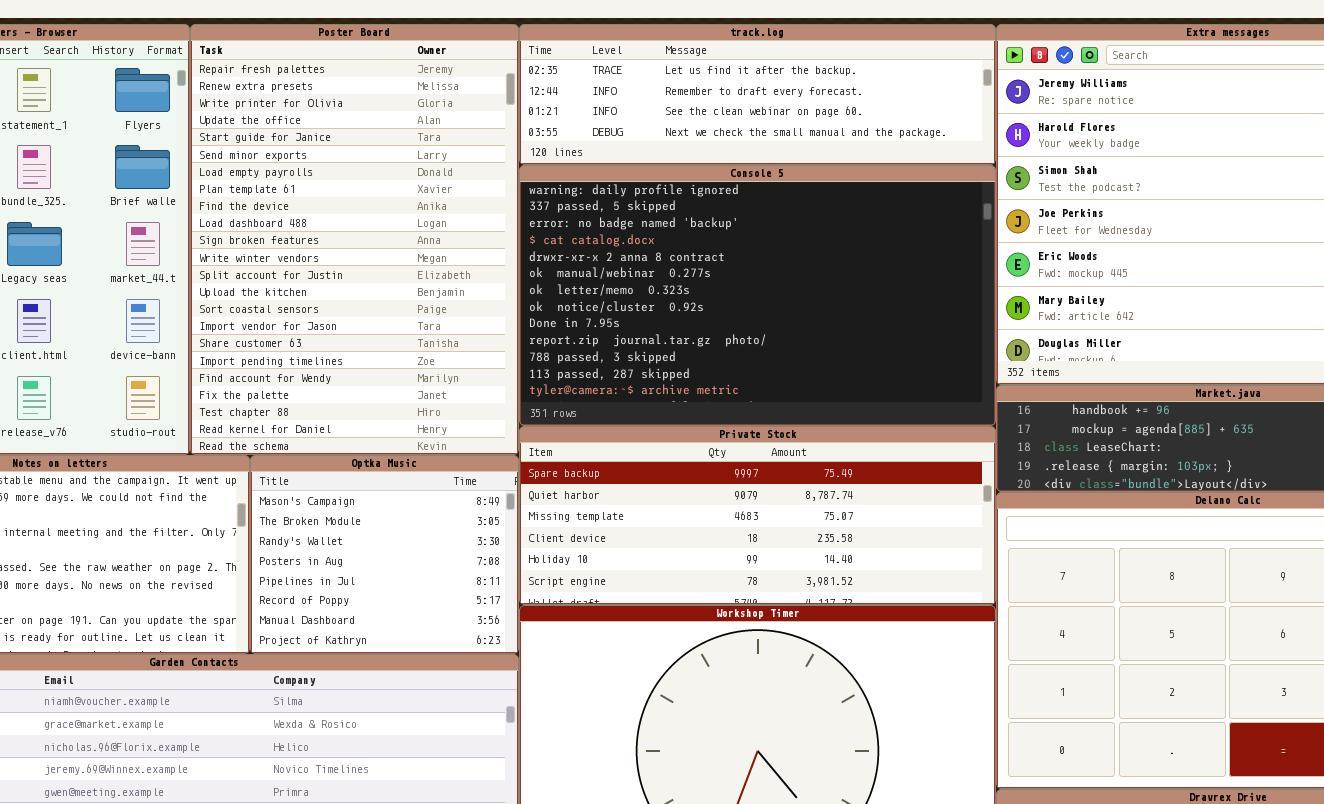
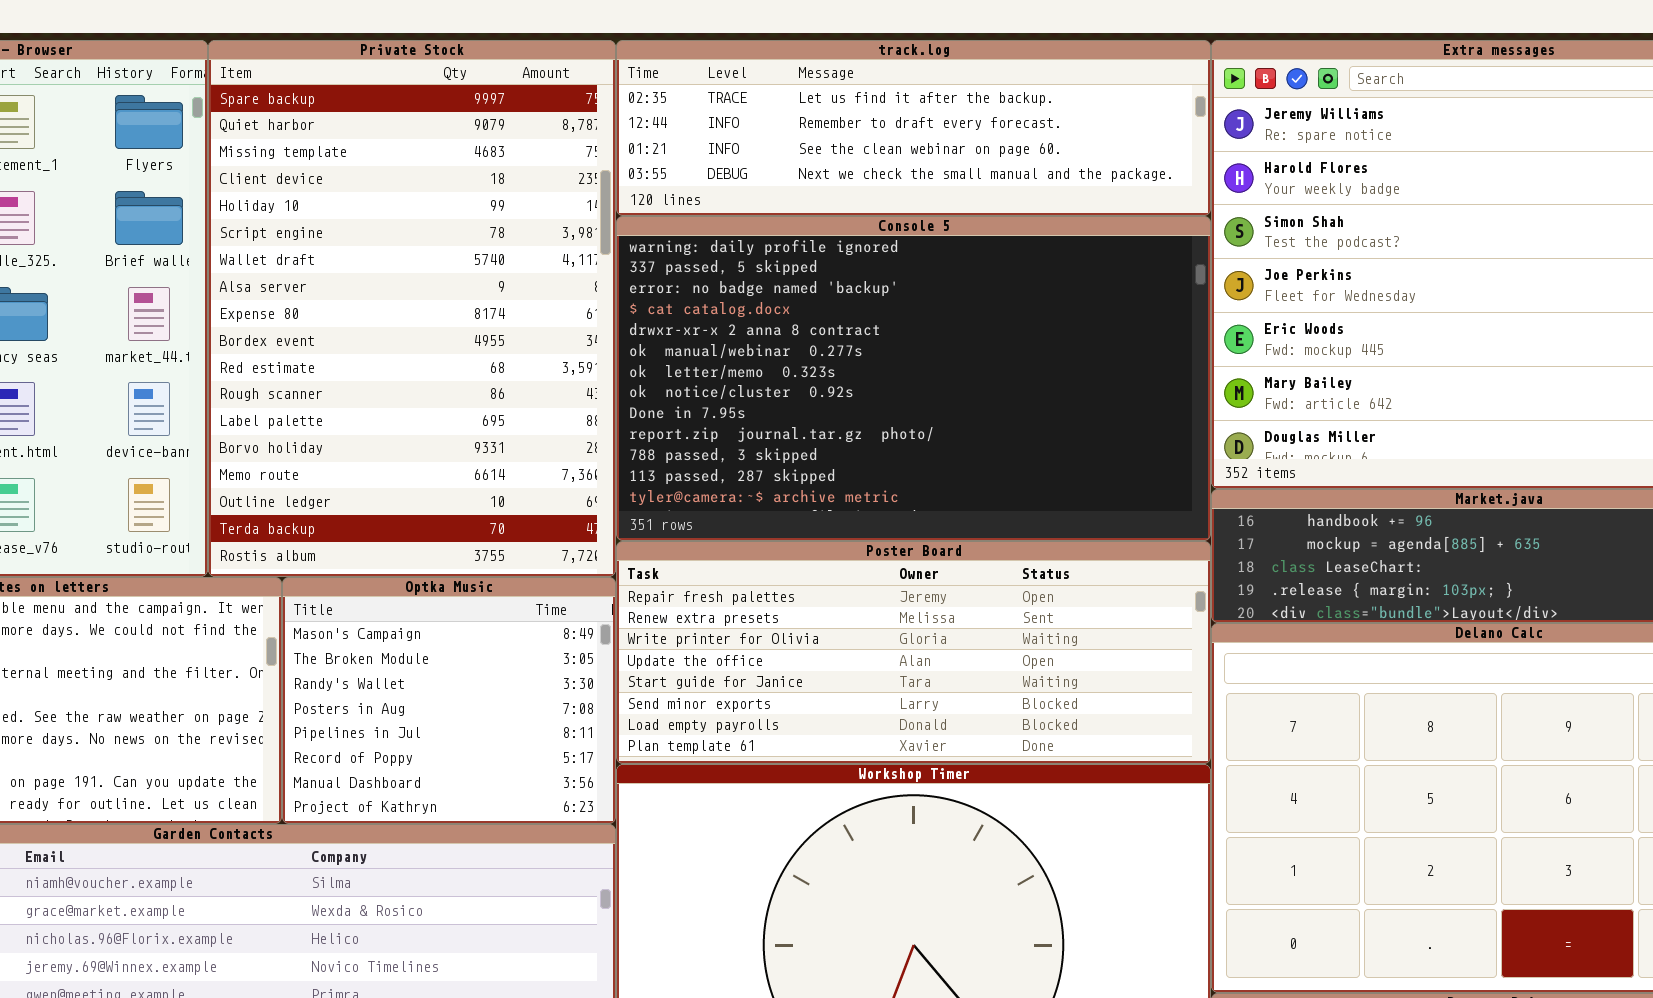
Poster Board: [190,24,519,455] -> [616,541,1211,764], moved, resized
Private Stock: [519,426,996,605] -> [208,40,616,577], moved, resized

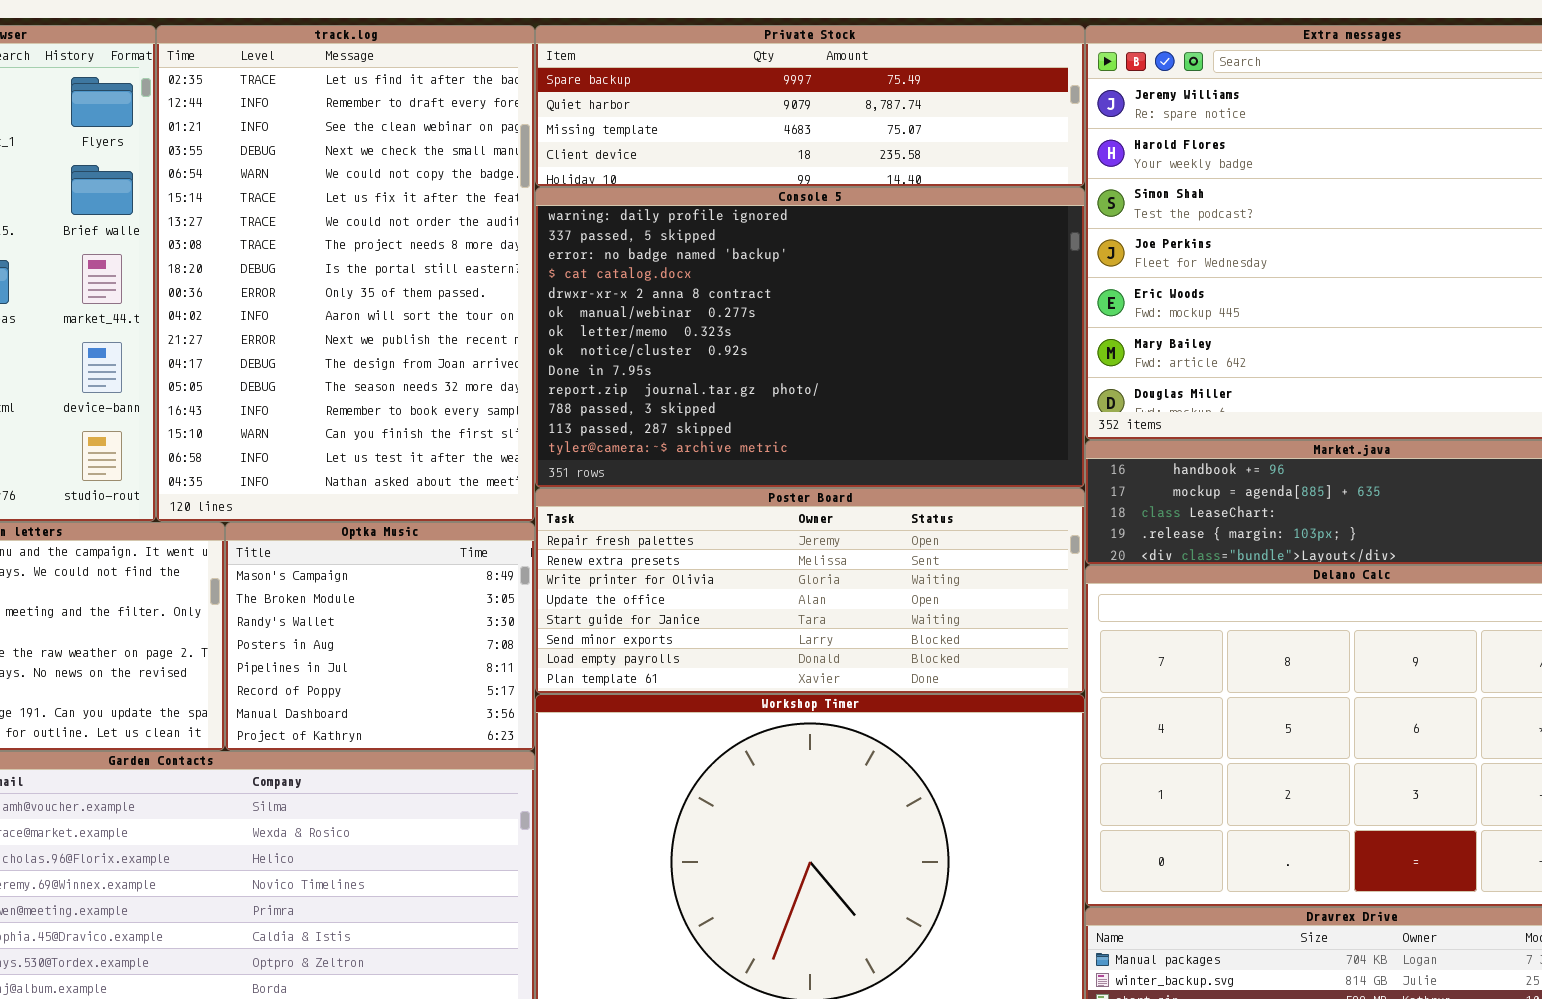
Private Stock: [208,40,616,577] -> [535,25,1085,187], moved, resized
track.log: [616,40,1211,216] -> [156,25,535,522], moved, resized

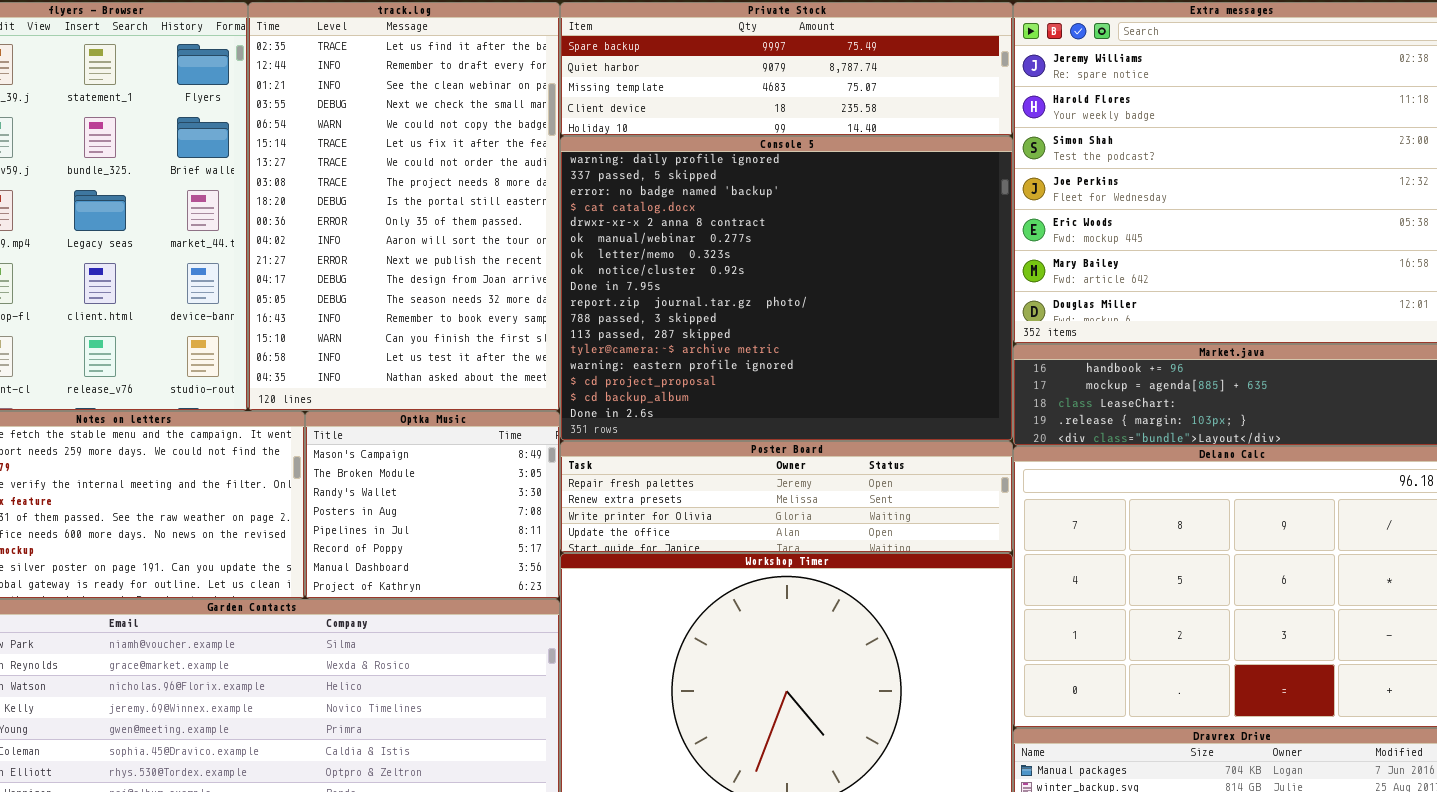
Console 5: [535,187,1085,488] -> [560,136,1013,441], resized
Poster Board: [535,488,1085,694] -> [560,441,1013,553], resized

